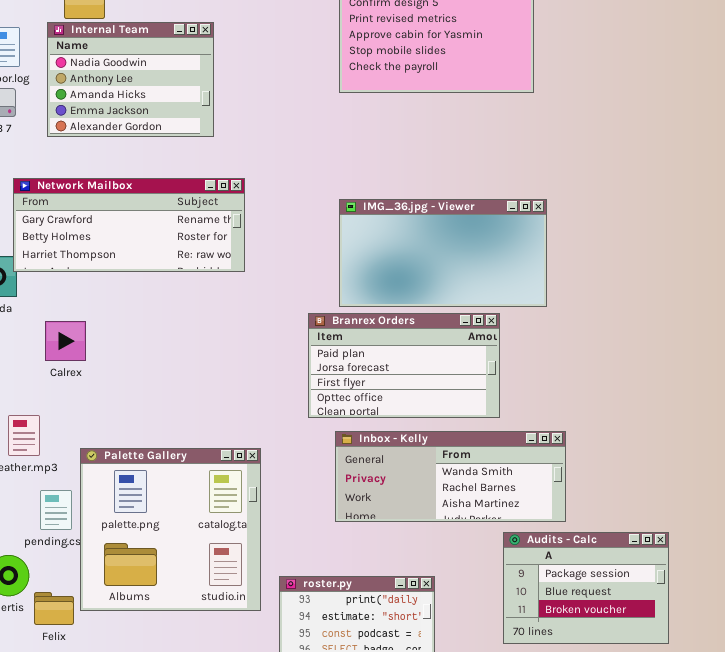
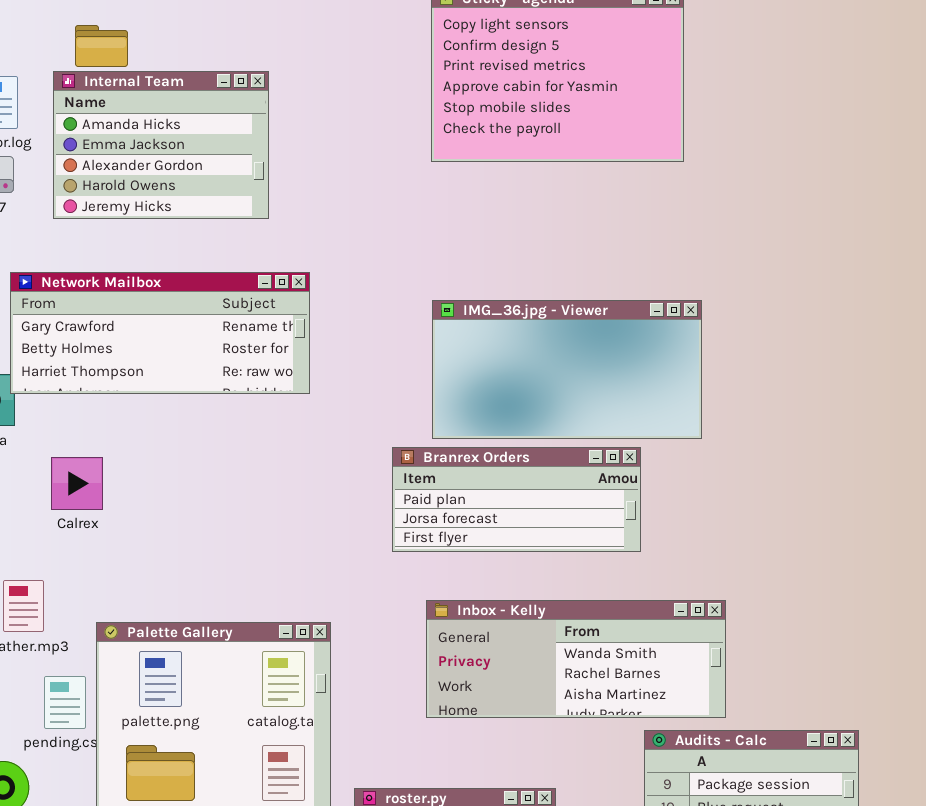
Internal Team: [47,22,214,137] -> [53,71,269,219], scrolled down 2 rows
Branrex Orders: [308,313,500,418] -> [392,447,641,552], resized

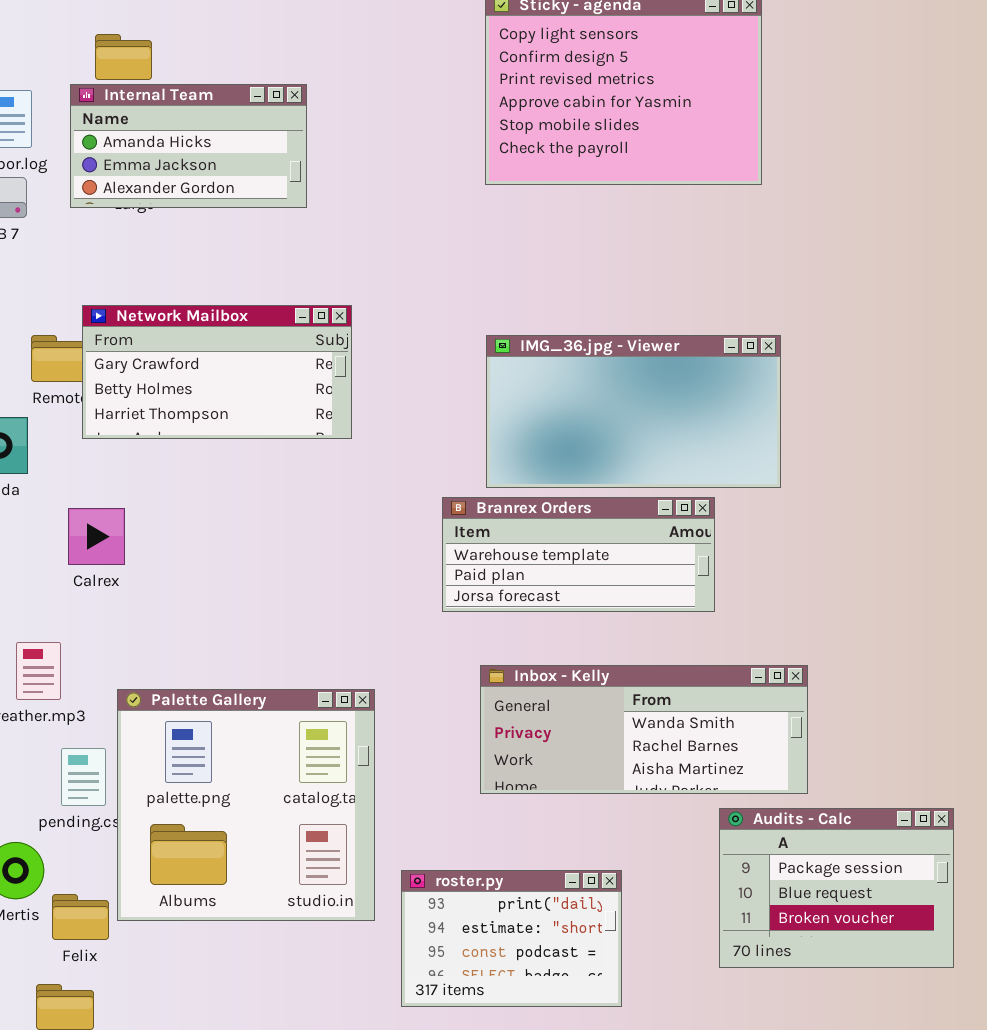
Internal Team: [53,71,269,219] -> [70,84,307,208], resized
Network Mailbox: [10,272,310,394] -> [82,305,352,439], resized
Branrex Orders: [392,447,641,552] -> [442,497,715,612], scrolled up 1 row

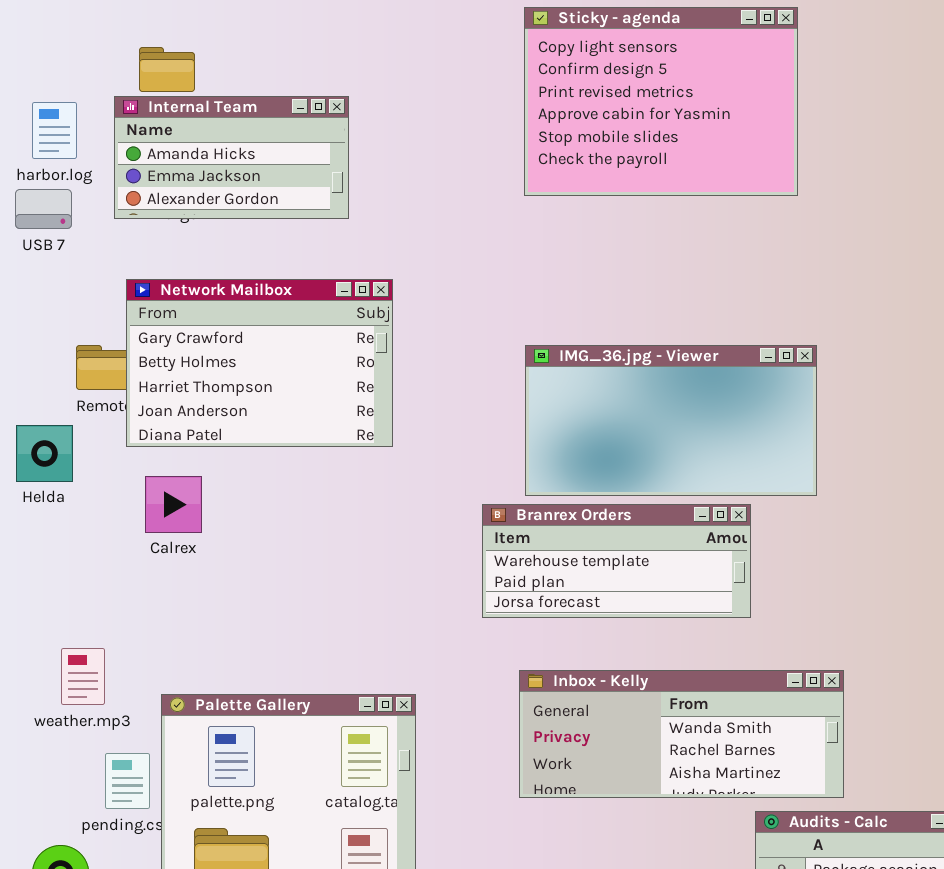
Network Mailbox: [82,305,352,439] -> [126,279,393,447], resized
Calrex: [68,508,125,565] -> [145,476,202,533], moved

